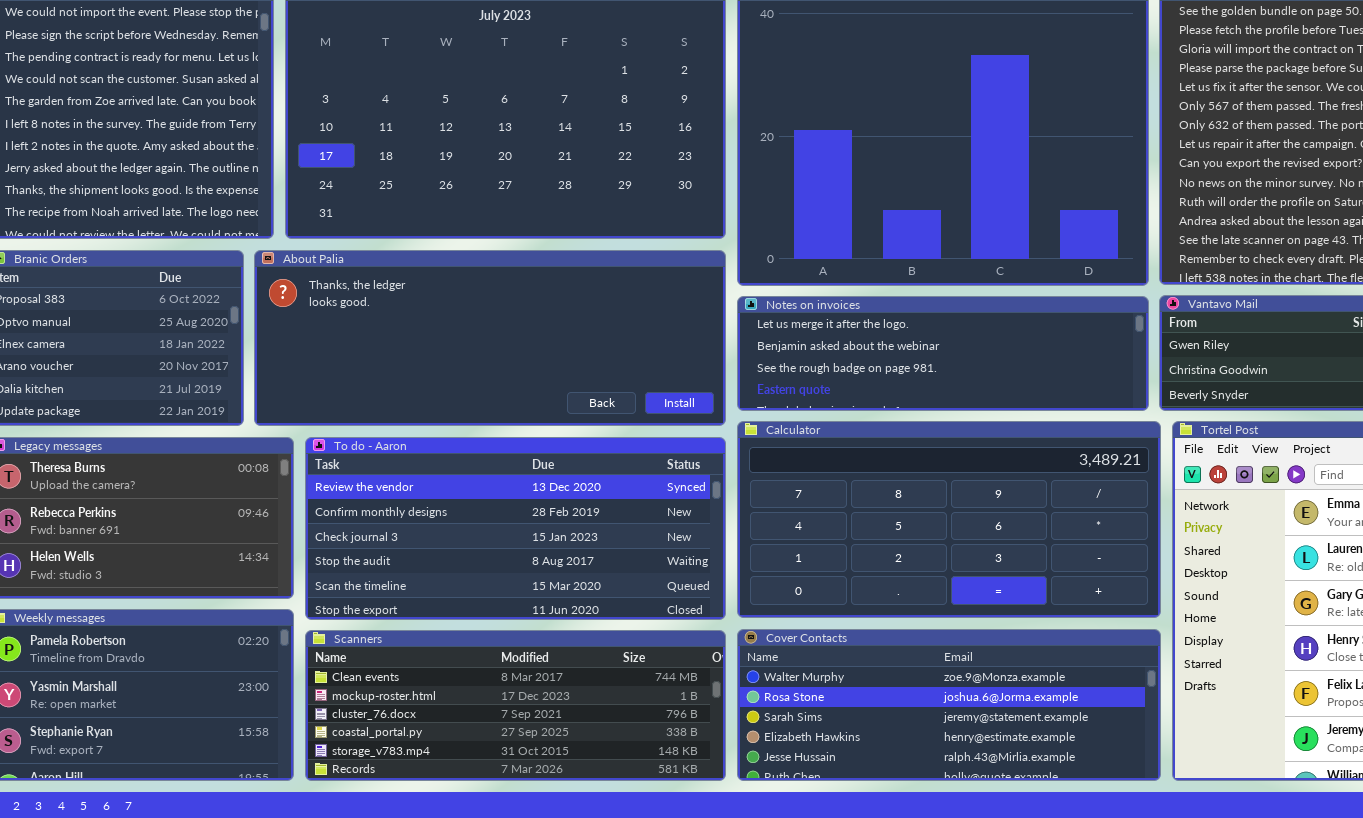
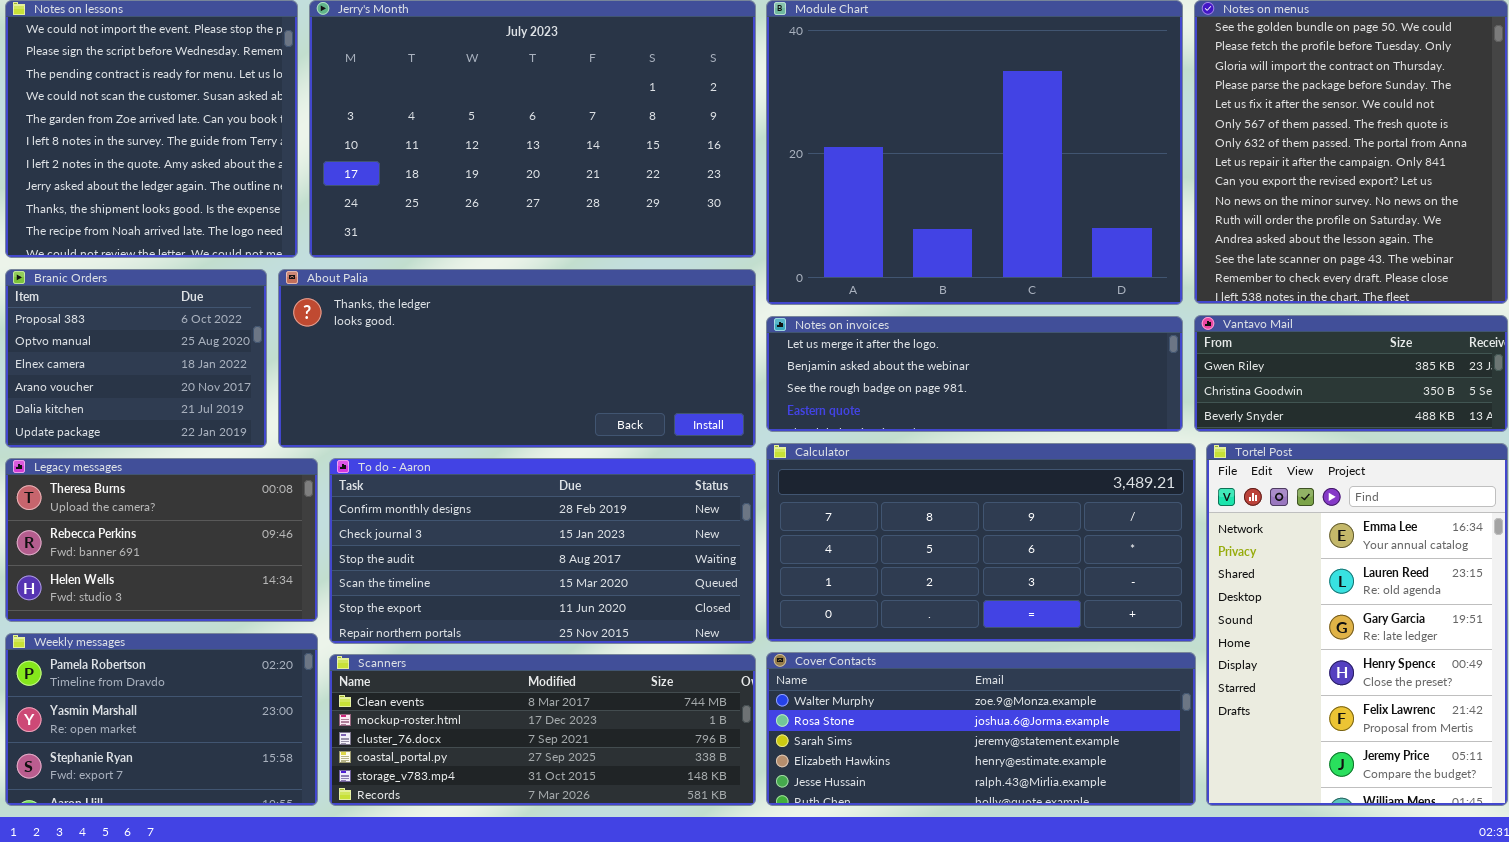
To do - Aaron: [305,437,726,620] -> [329,458,756,644], scrolled down 1 row

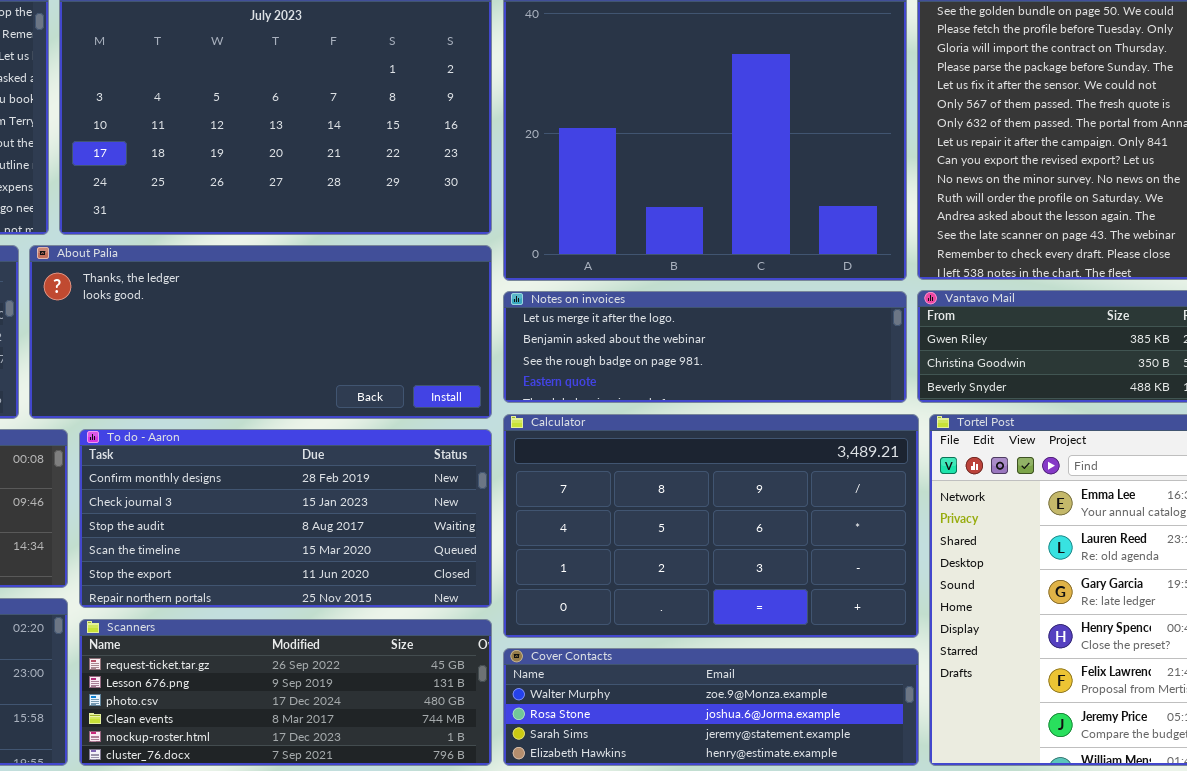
Calculator: [766,443,1196,642] -> [503,414,919,638], resized
Cover Contacts: [766,652,1196,806] -> [503,648,919,766], resized
Scanners: [329,654,756,806] -> [79,619,492,766], scrolled up 3 rows

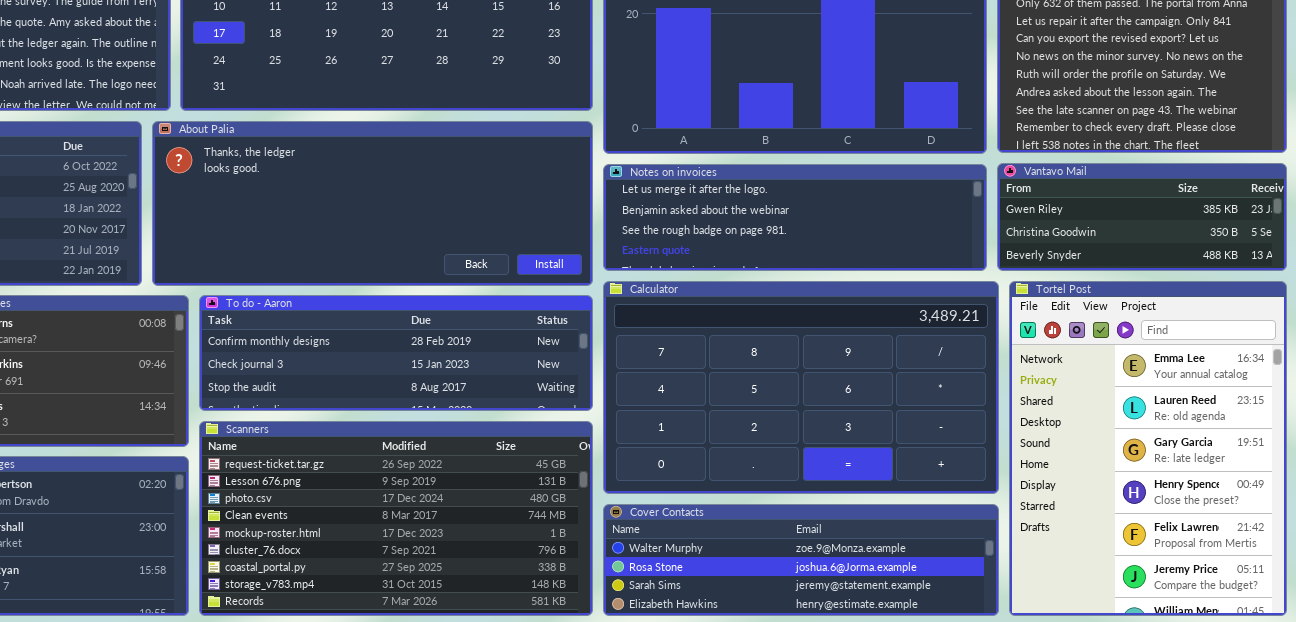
To do - Aaron: [79,429,492,608] -> [199,295,593,411], resized
Scanners: [79,619,492,766] -> [199,421,593,616], resized

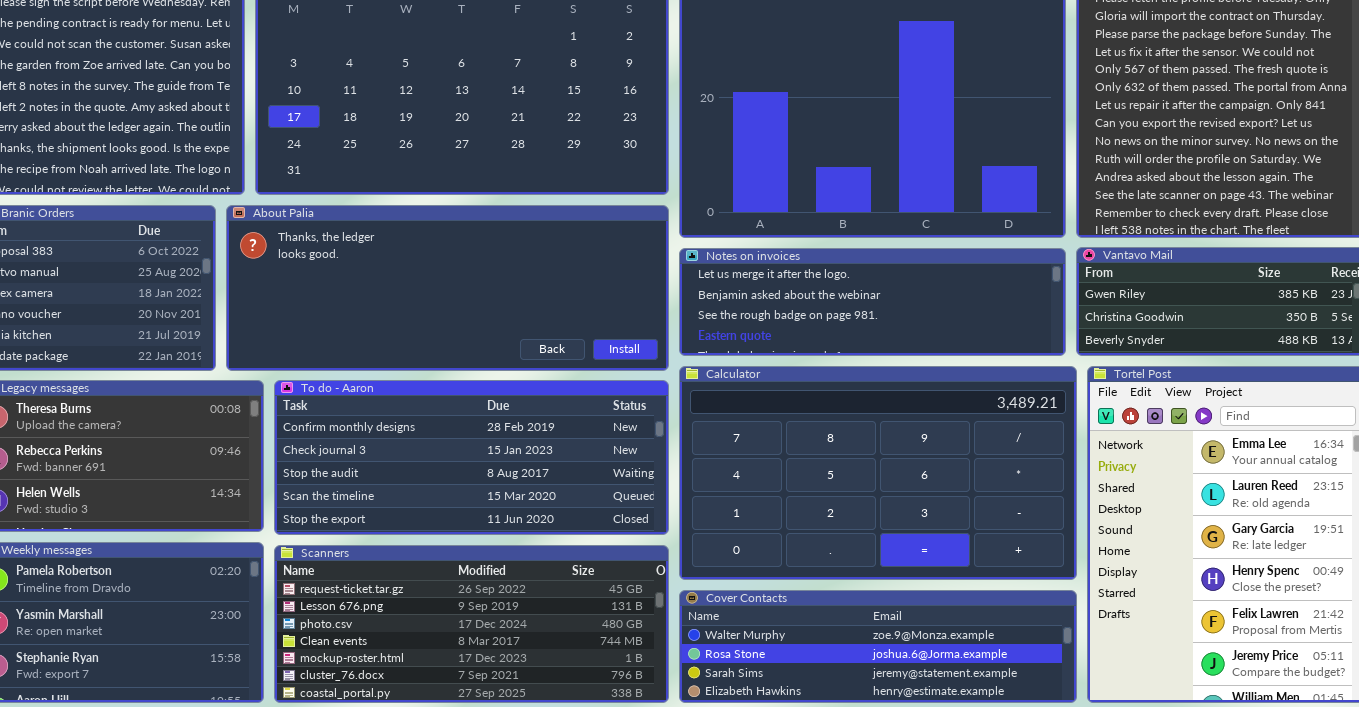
To do - Aaron: [199,295,593,411] -> [274,380,669,535], resized
Scanners: [199,421,593,616] -> [274,545,669,703], resized

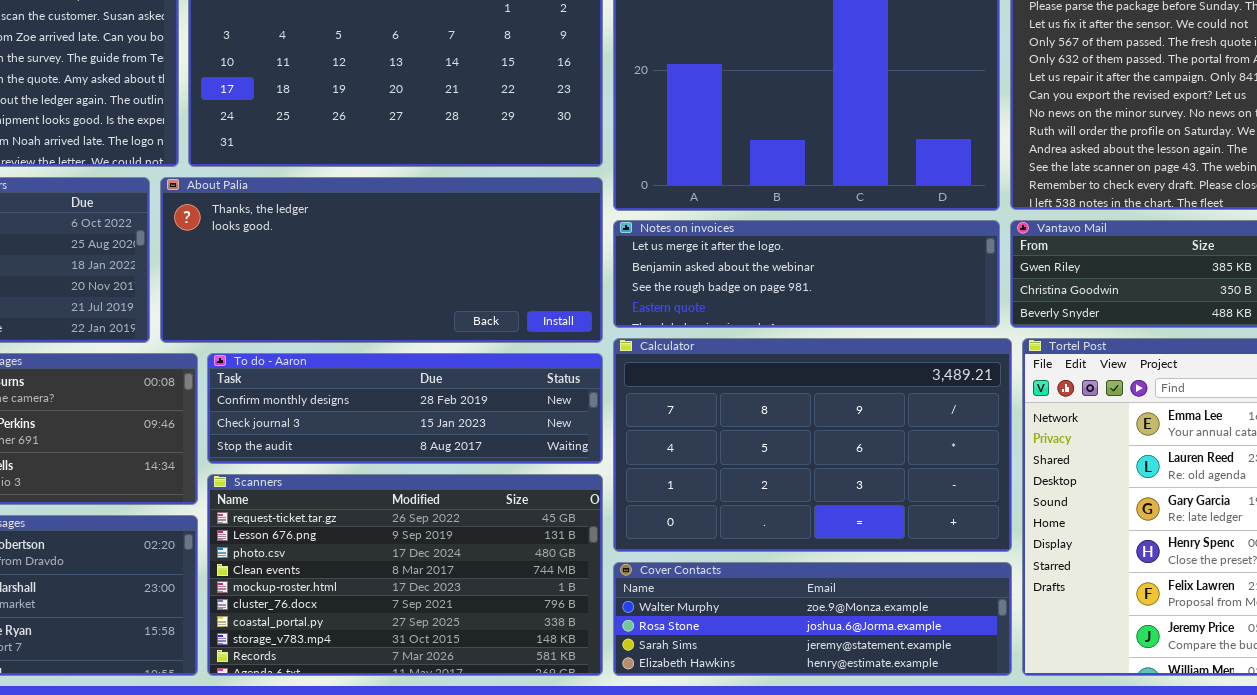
To do - Aaron: [274,380,669,535] -> [207,353,603,464], resized
Scanners: [274,545,669,703] -> [207,474,603,676], resized

